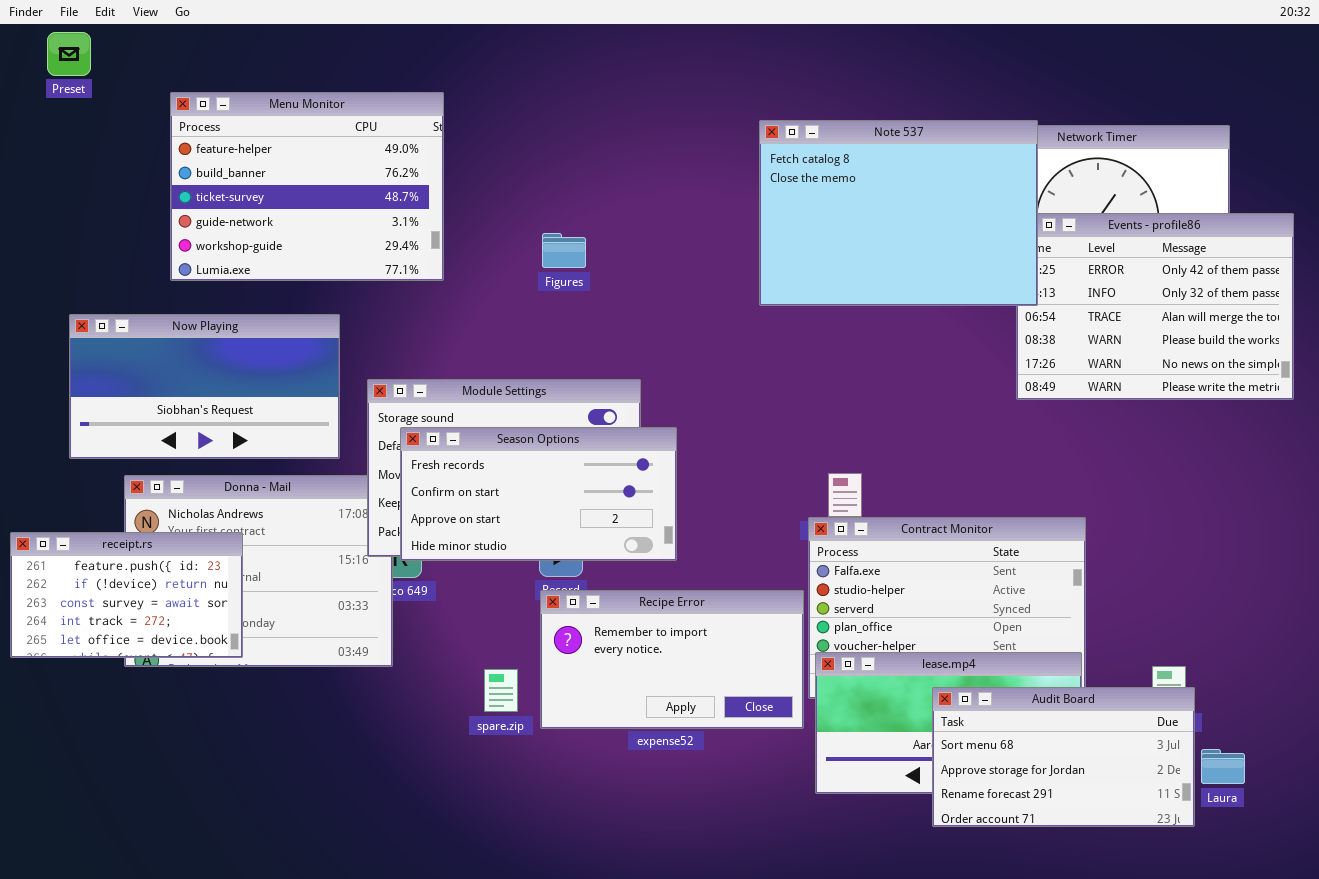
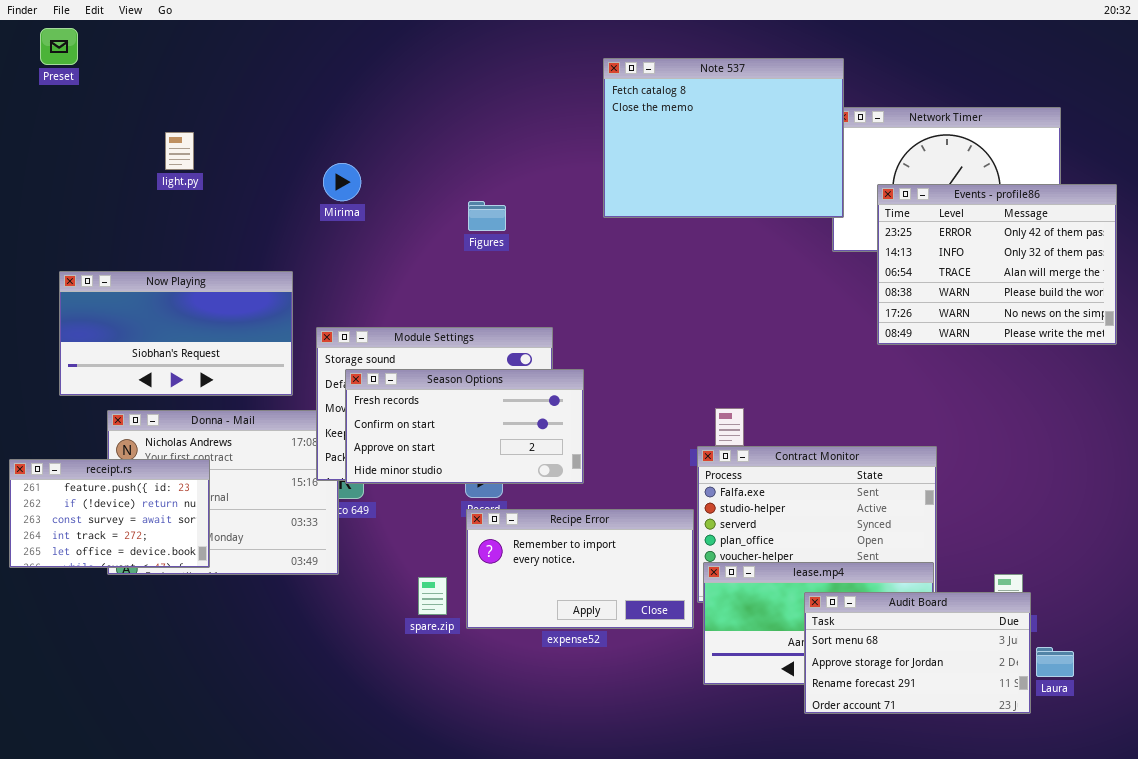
Menu Monitor: [170,92,444,281] -> none, closed
Note 537: [759,120,1038,306] -> [603,58,844,218], moved

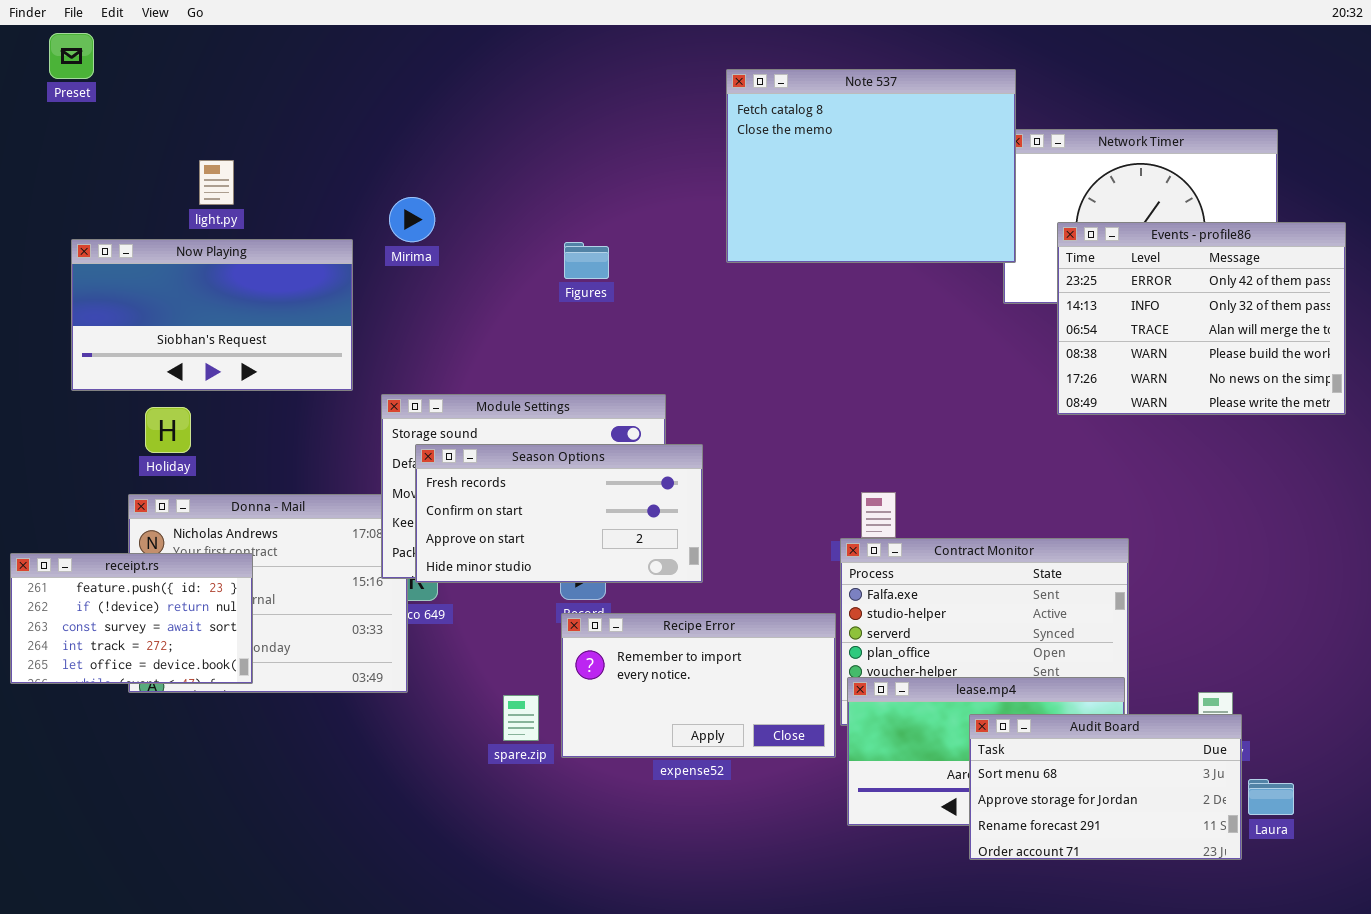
Now Playing: [59,271,293,396] -> [71,239,353,391], moved

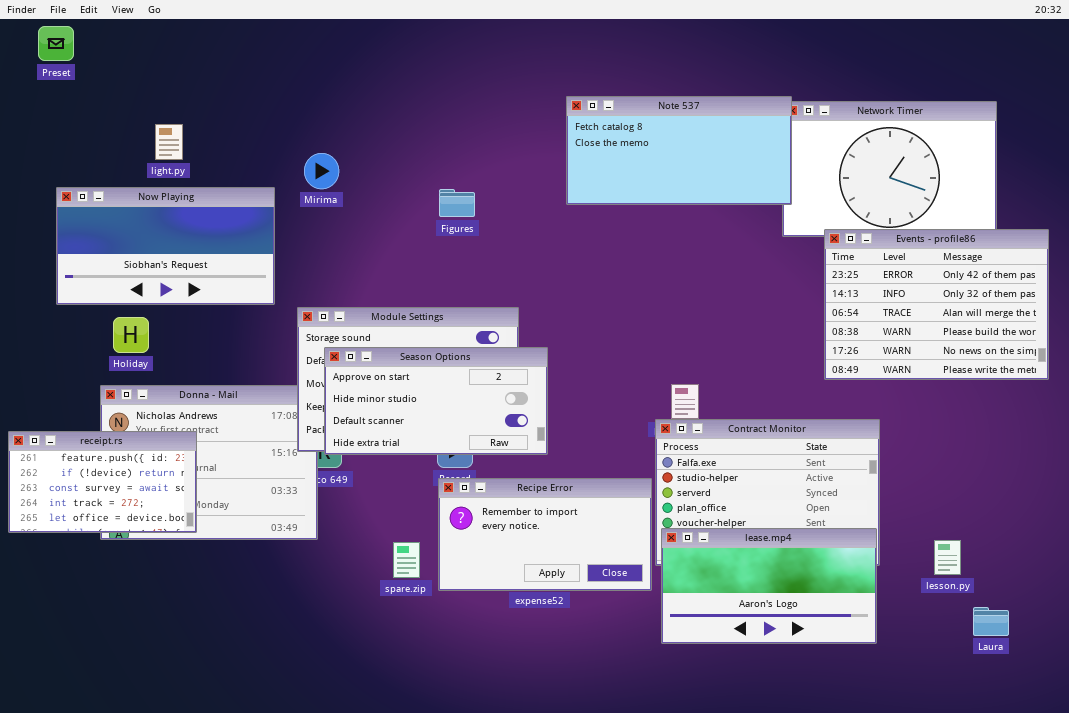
Note 537: [726,69,1016,263] -> [566,96,792,205], resized
Events - profile86: [1057,222,1346,415] -> [824,229,1049,380], moved
Season Options: [415,444,703,583] -> [324,347,548,455], scrolled down 2 rows
Audit Board: [969,714,1242,860] -> none, closed

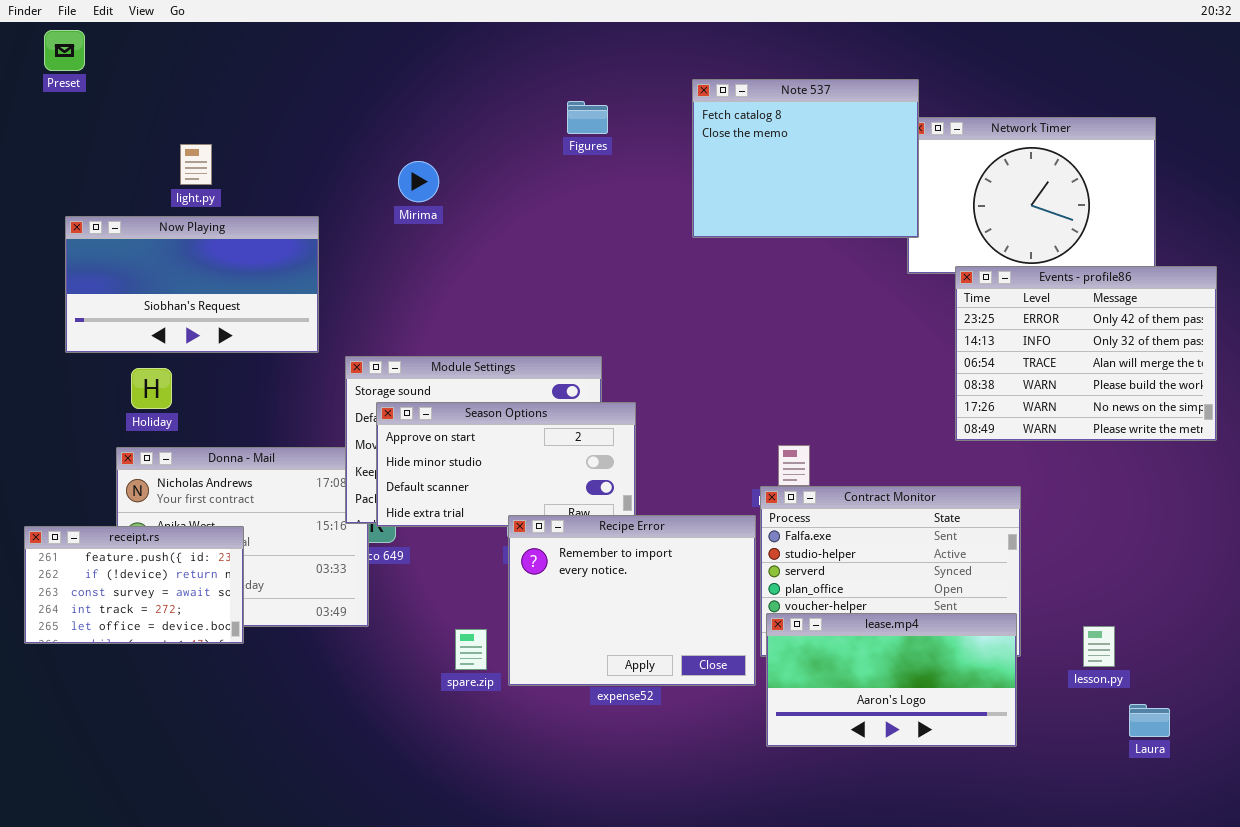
Note 537: [566,96,792,205] -> [692,79,919,238], resized
Mirima: [304,153,339,189] -> [398,161,439,202], moved
Figures: [439,189,475,217] -> [567,101,608,134], moved
receipt.rs: [8,431,197,533] -> [24,526,244,644], moved
Recipe Error: [438,478,652,591] -> [508,515,756,686], resized

